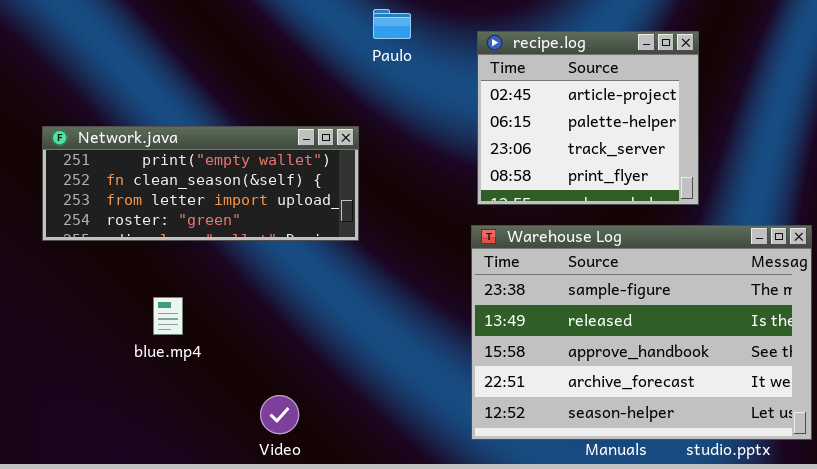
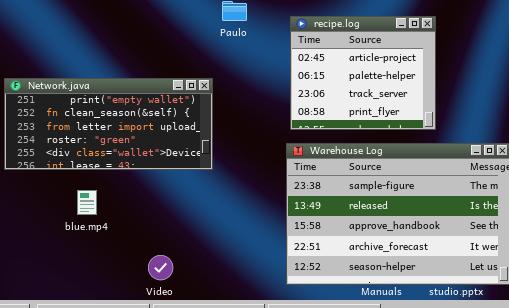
Network.java: [42,126,359,241] -> [4,78,213,170], resized

